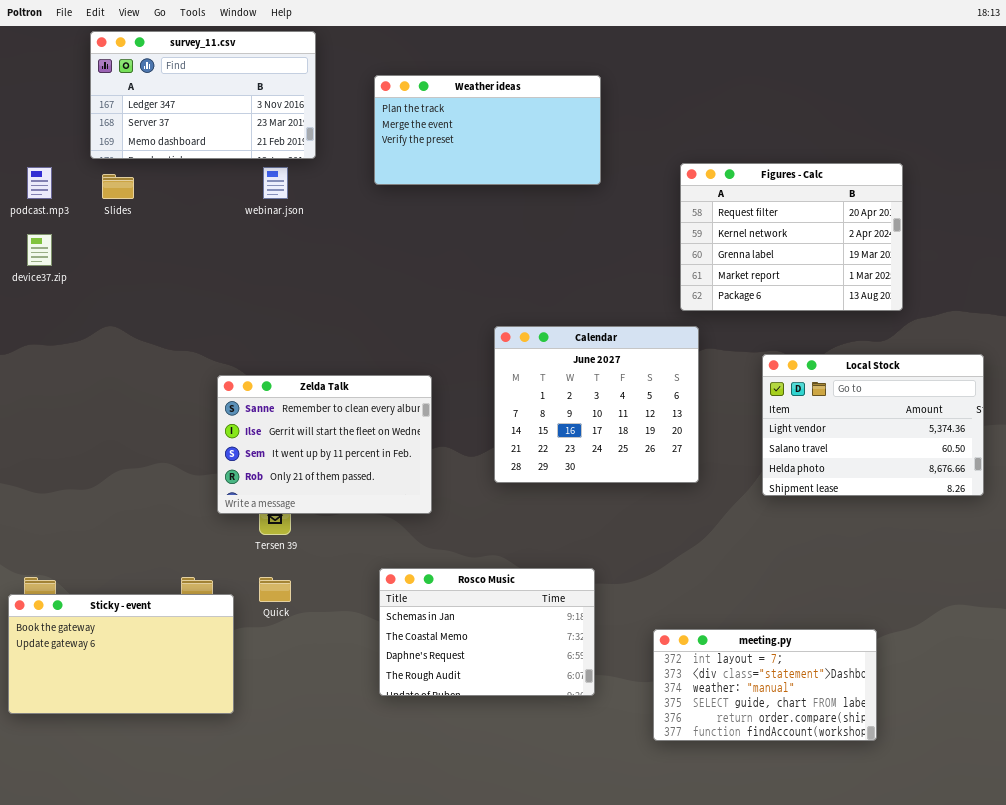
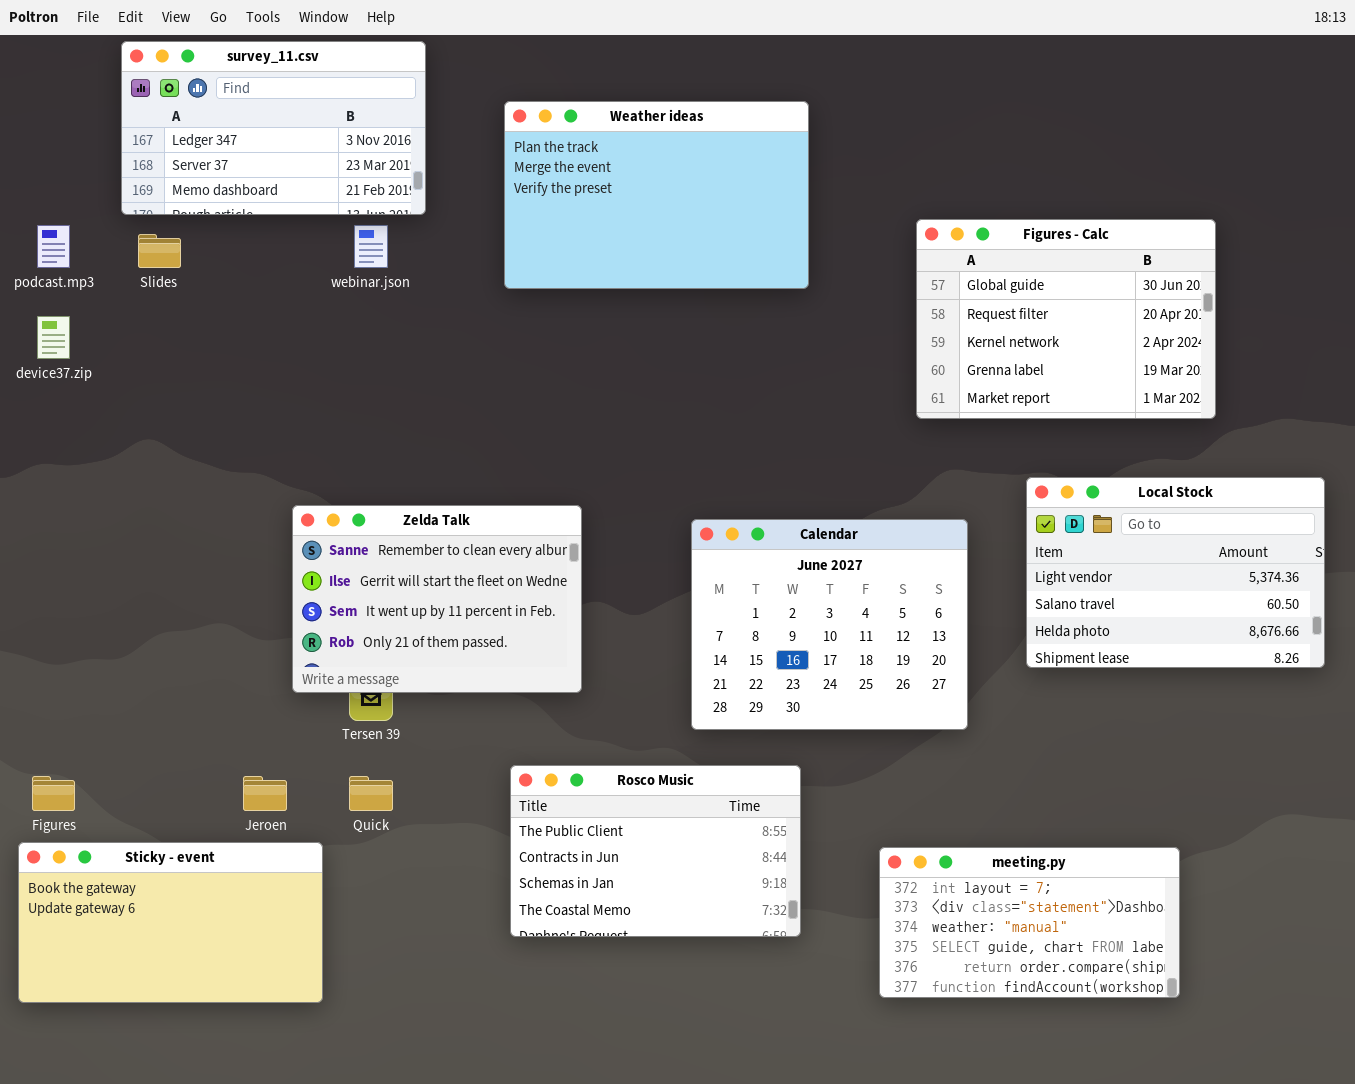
Weather ideas: [374,75,601,185] -> [504,101,809,289], resized
Figures - Calc: [680,163,903,311] -> [916,219,1216,419], scrolled up 1 row
Calendar: [494,326,699,483] -> [691,519,968,730], moved
Rosco Music: [379,568,595,696] -> [510,765,801,937], scrolled up 2 rows
Sticky - event: [8,594,234,714] -> [18,842,323,1003], moved

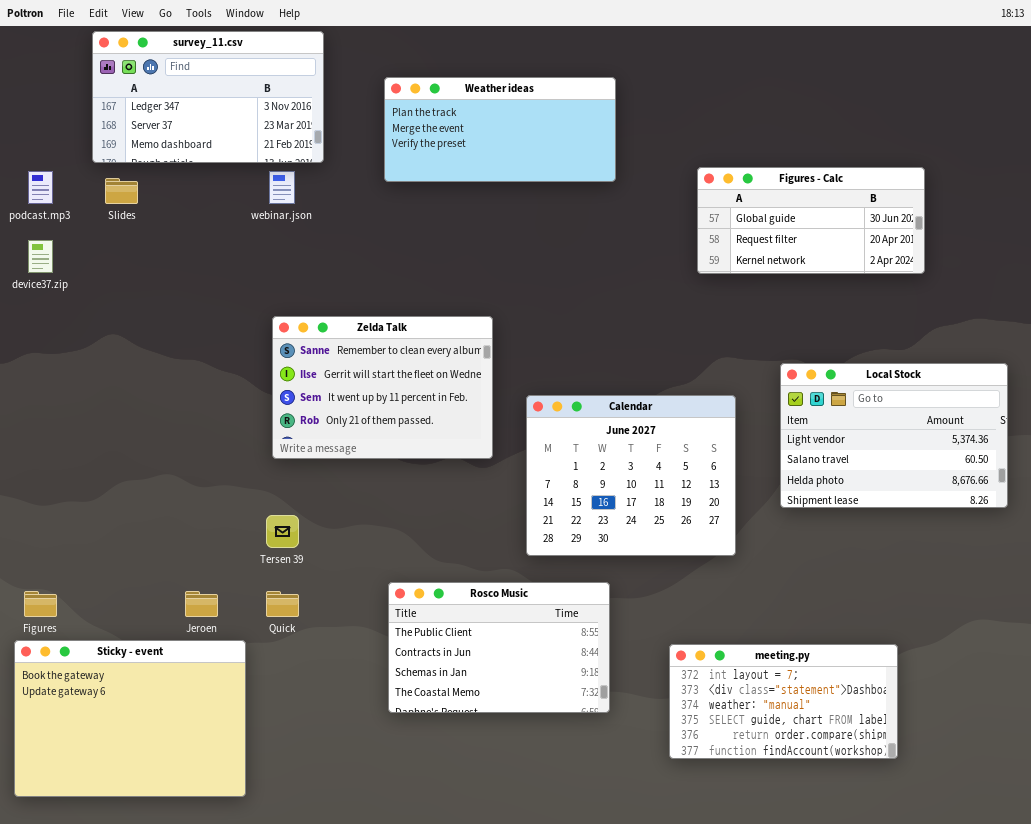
Weather ideas: [504,101,809,289] -> [384,77,616,182], resized
Figures - Calc: [916,219,1216,419] -> [697,167,925,274], resized
Zelda Talk: [292,505,582,693] -> [272,316,493,459], moved
Sticky - event: [18,842,323,1003] -> [14,640,246,797], resized

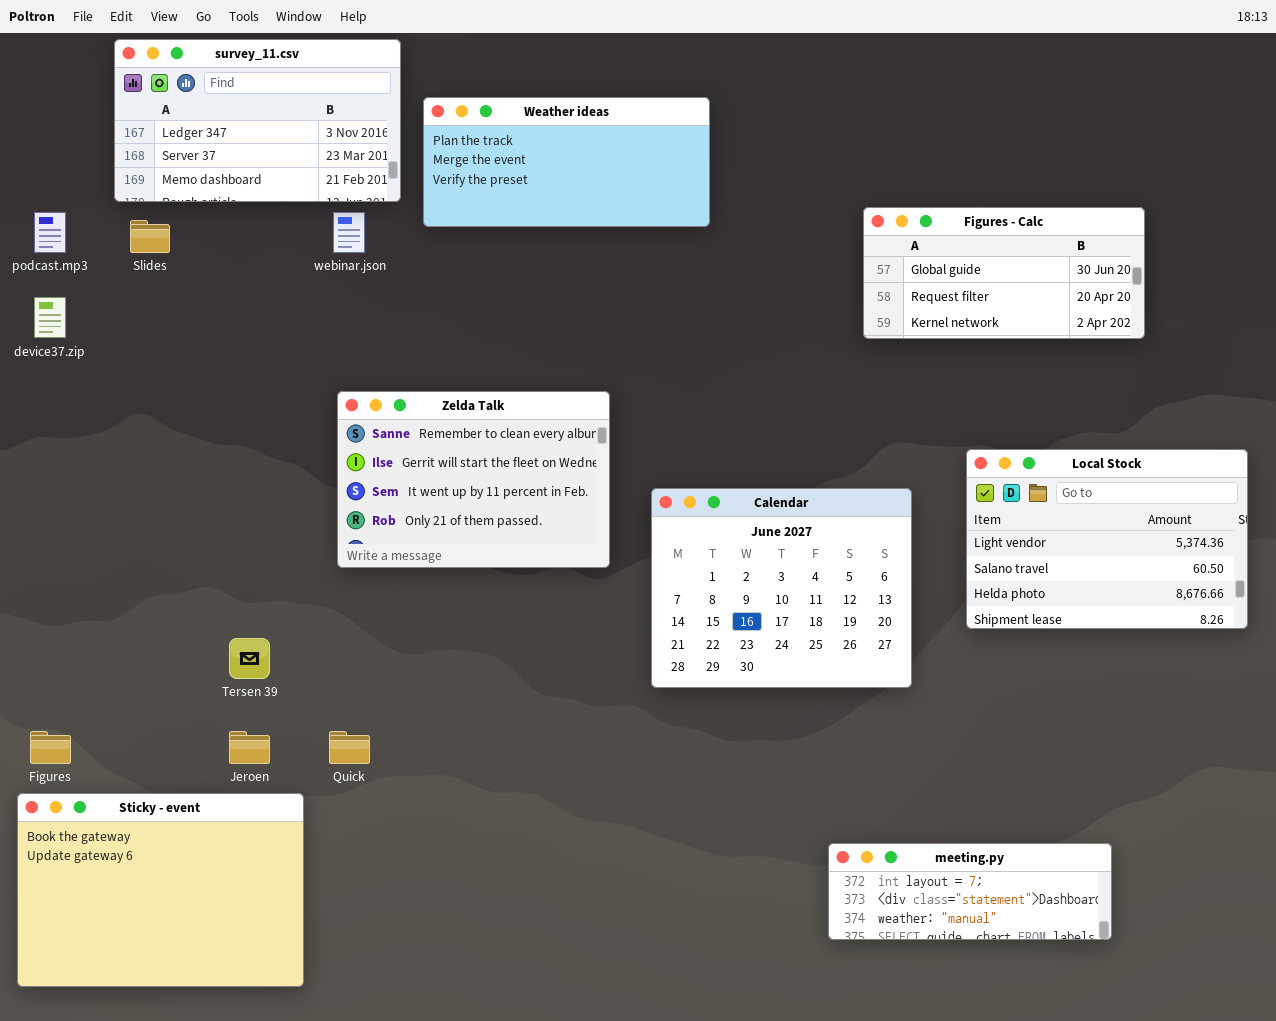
Weather ideas: [384,77,616,182] -> [423,97,710,227], moved
Tersen 39: [266,515,299,548] -> [229,638,270,679], moved
Rosco Music: [388,582,610,713] -> none, closed
meeting.py: [669,644,898,759] -> [828,843,1112,940], resized

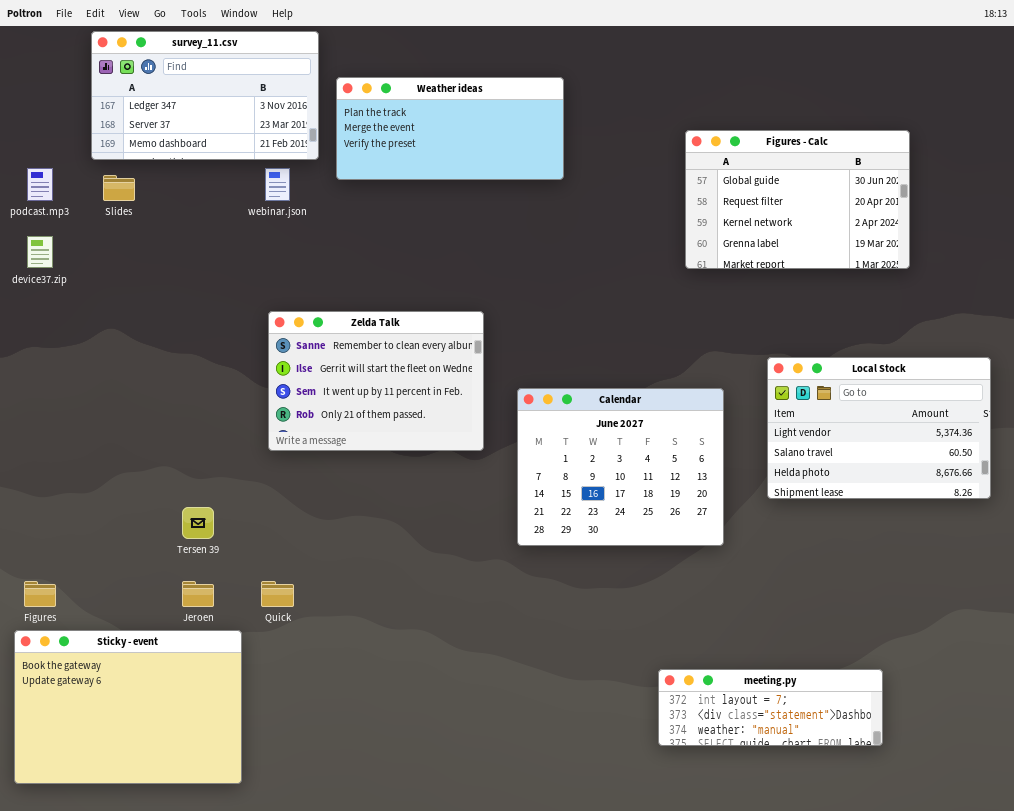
Figures - Calc: [863,207,1145,339] -> [685,130,910,269], resized

